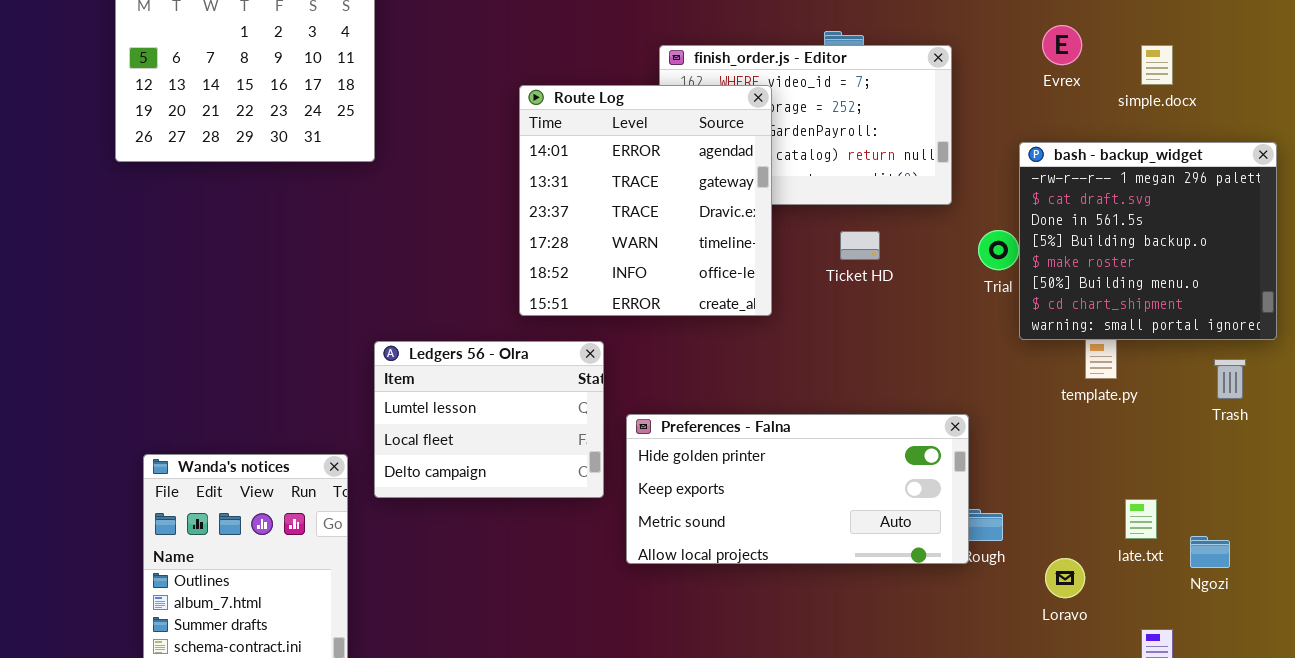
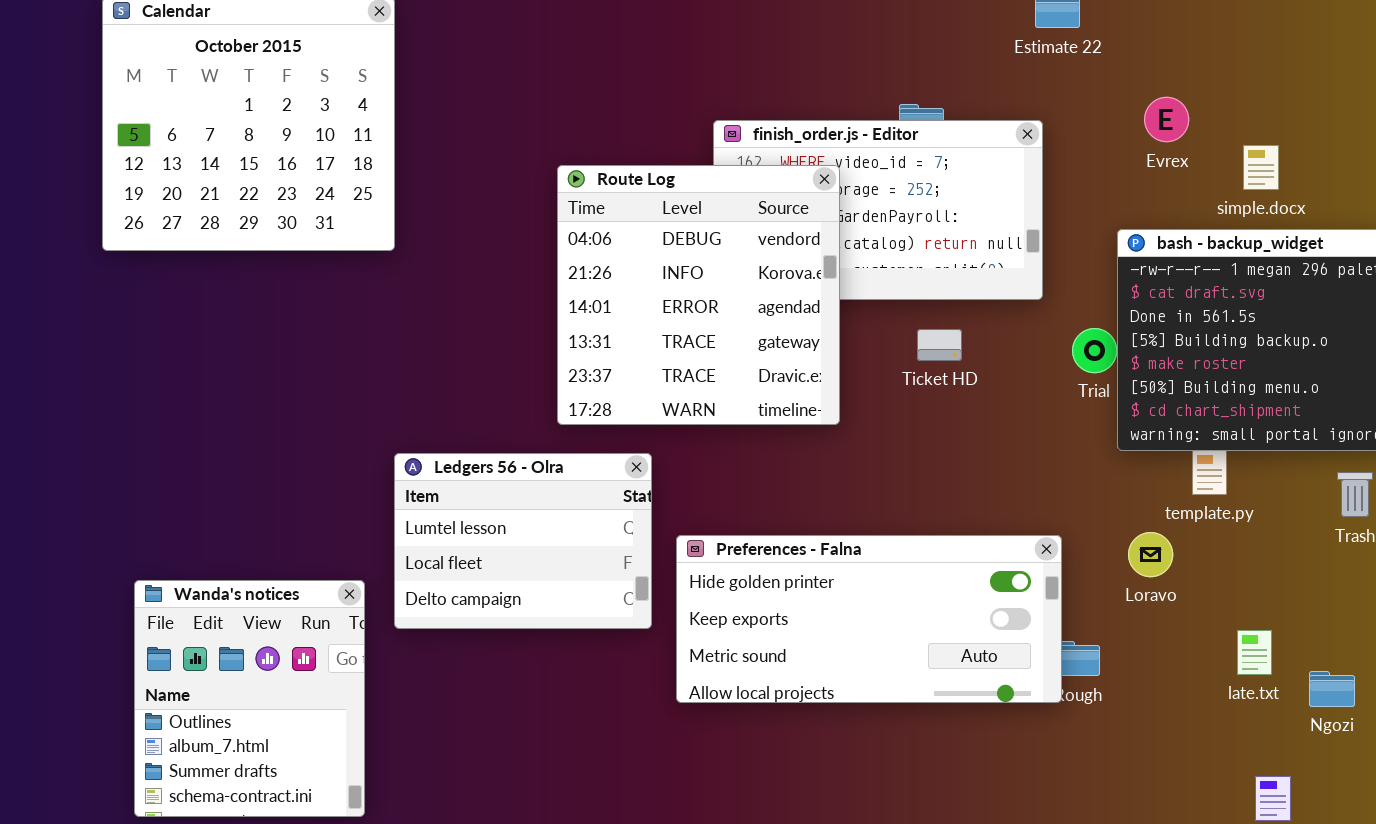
simple.docx: [1141,45,1173,85] -> [1243,145,1279,190], moved
Route Log: [519,85,772,316] -> [557,165,840,425], scrolled up 2 rows
Loravo: [1045,558,1085,598] -> [1128,532,1173,577], moved

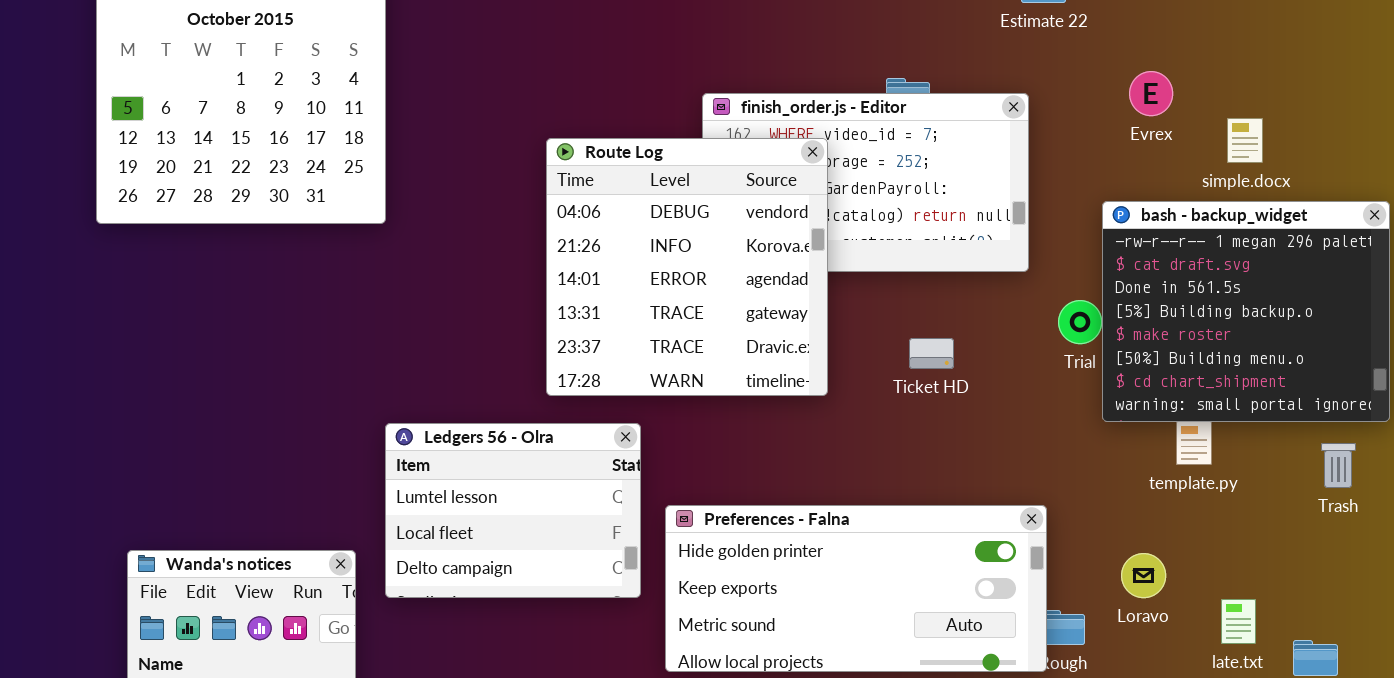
Ticket HD: [917,329,962,361] -> [909,338,954,369], moved
Loravo: [1128,532,1173,577] -> [1121,553,1166,598], moved

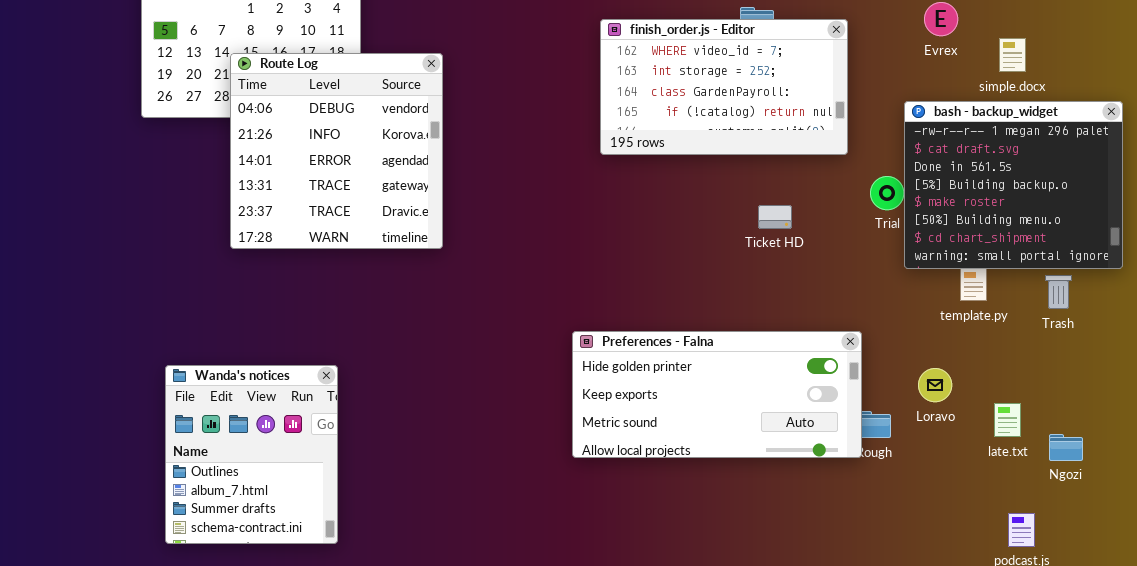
Route Log: [546,138,828,396] -> [230,53,443,249], moved
Ledgers 56 - Olra: [385,423,641,598] -> none, closed
Trash: [1321,443,1356,488] -> [1045,275,1072,309], moved

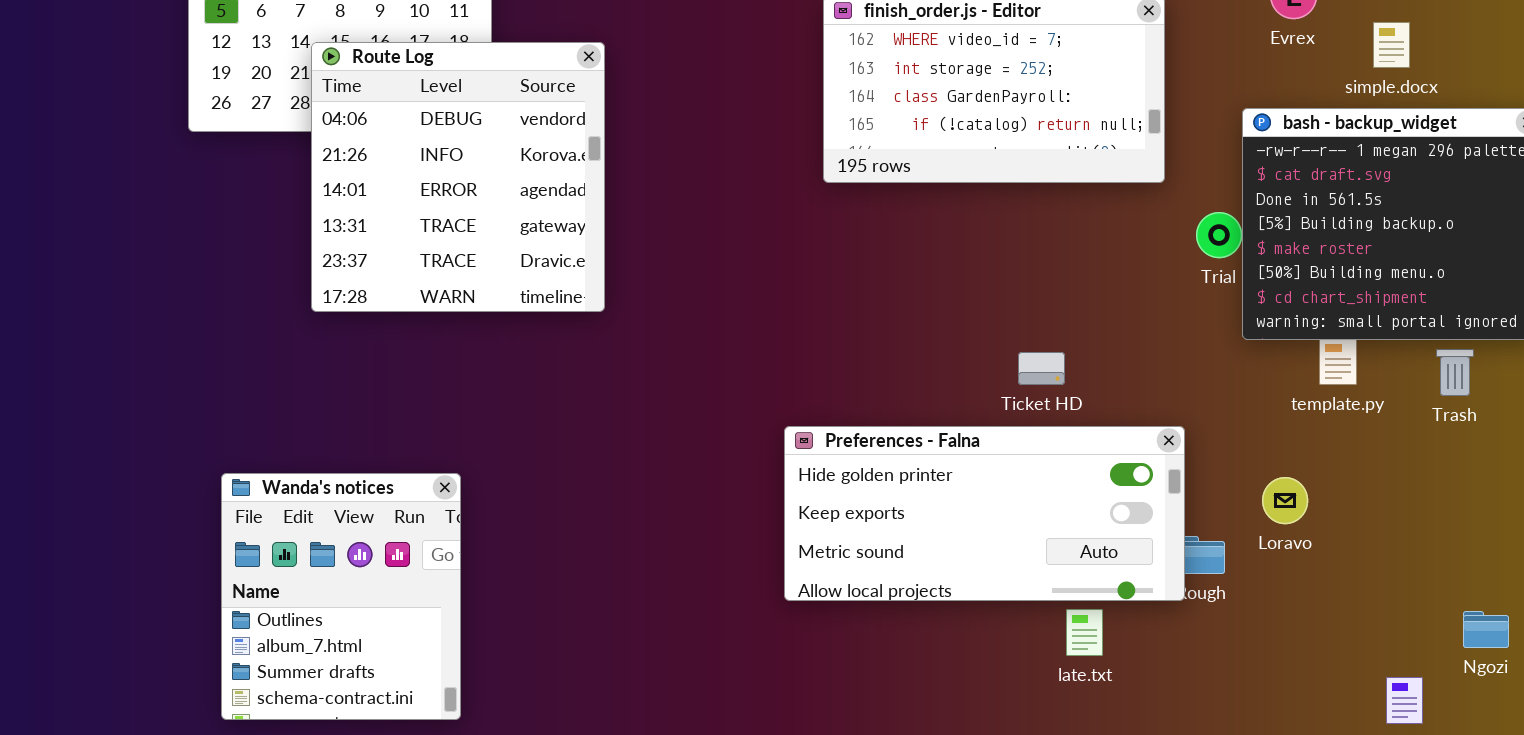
Ticket HD: [758,205,792,229] -> [1018,352,1065,385], moved
late.txt: [994,403,1021,437] -> [1066,609,1103,656], moved
Ngozi: [1049,434,1083,461] -> [1463,611,1509,648], moved

